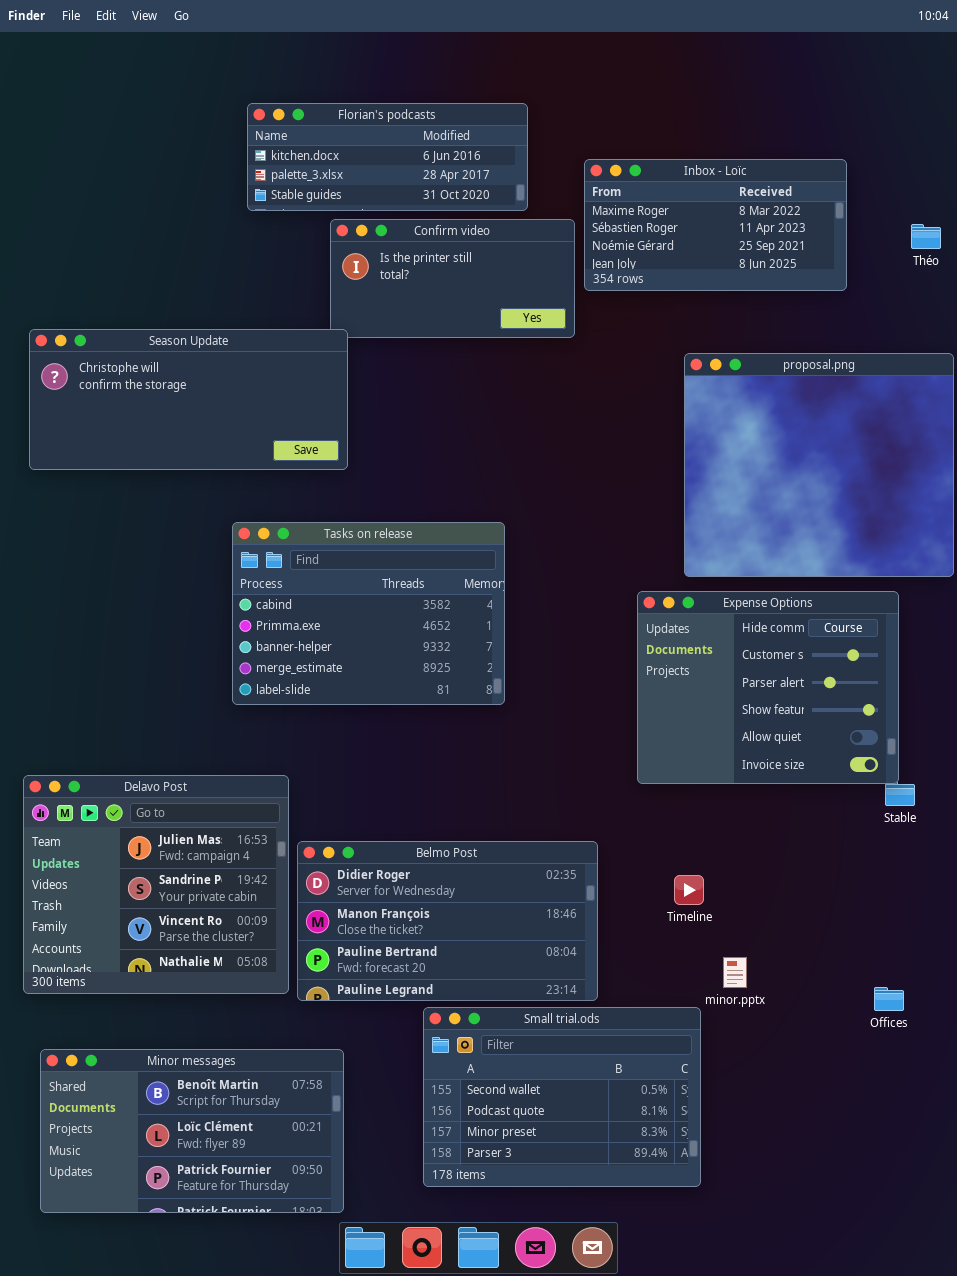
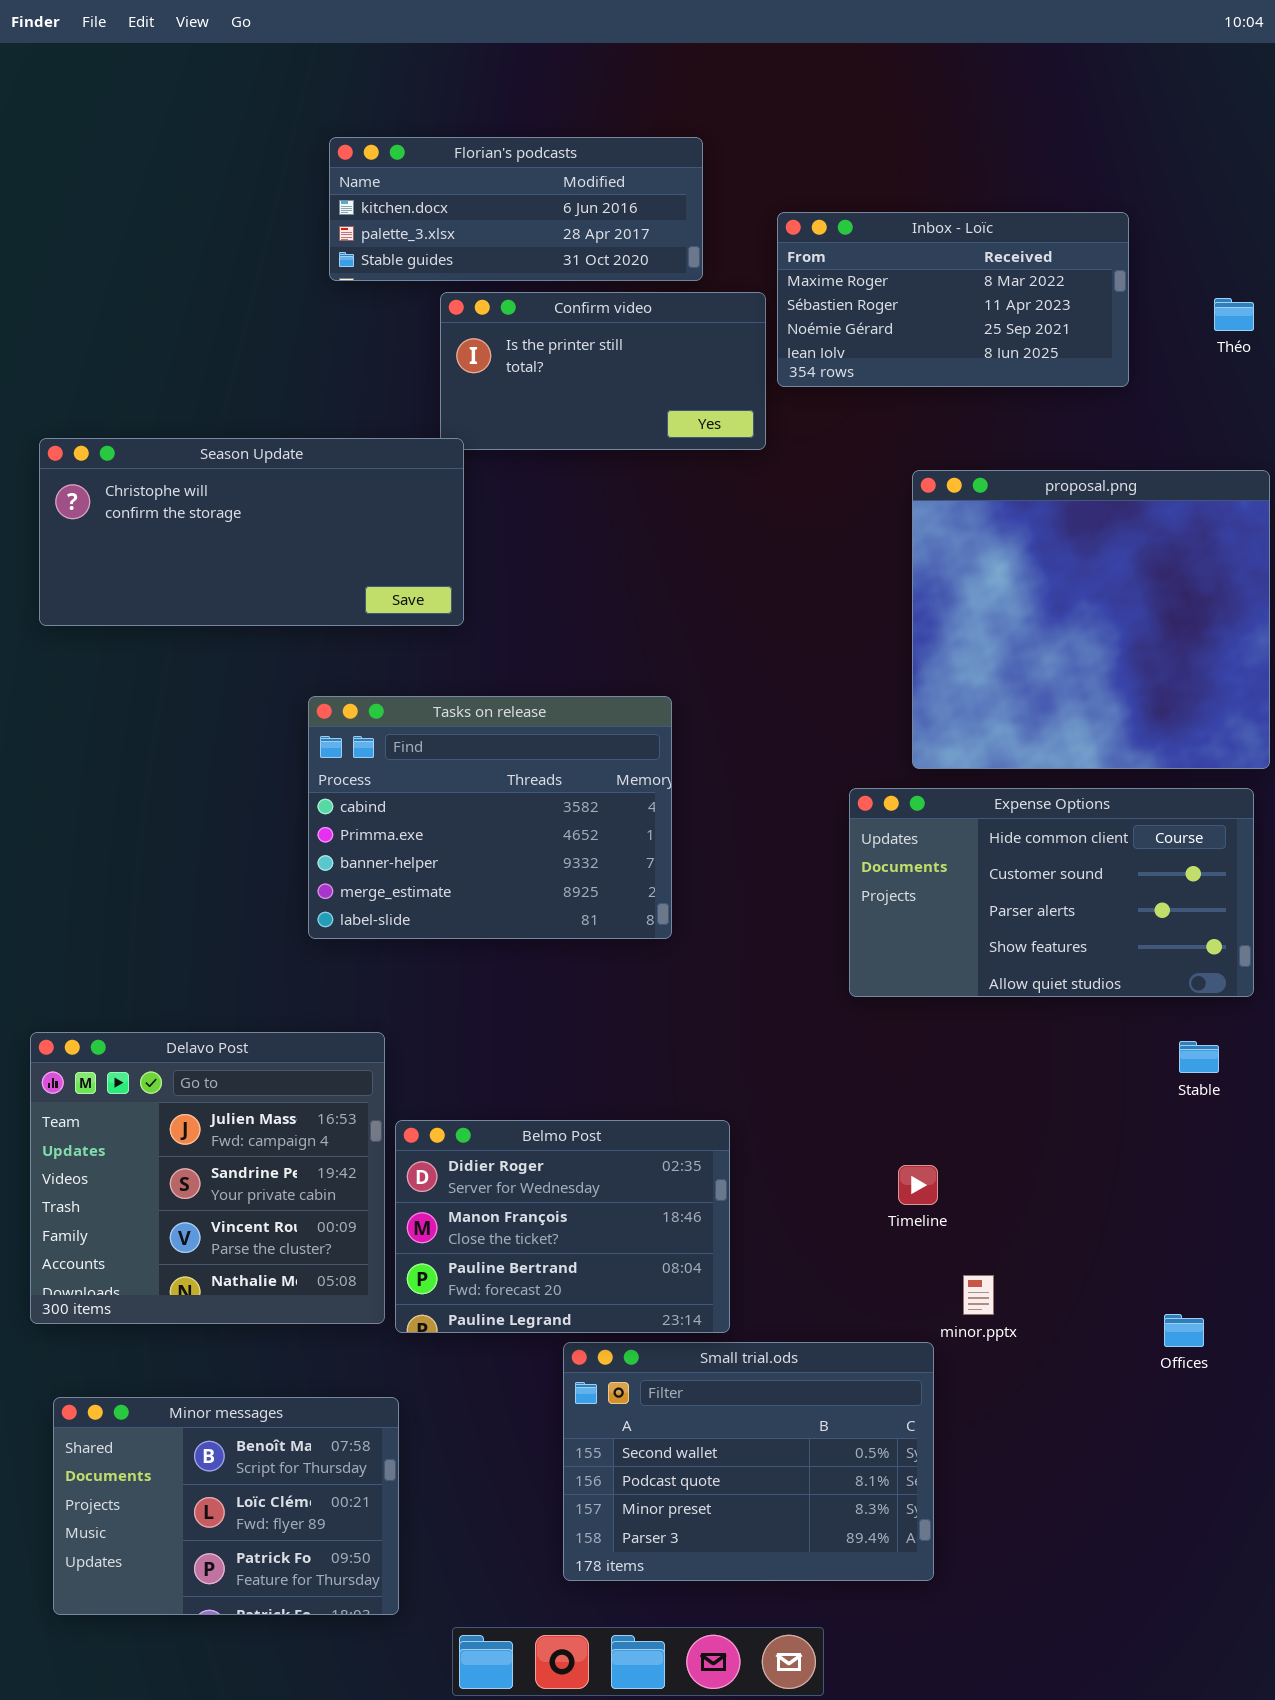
Expense Options: [637,591,899,784] -> [849,788,1254,997], resized
Belmo Post: [297,841,598,1001] -> [395,1120,730,1333], resized
Minor messages: [40,1049,344,1213] -> [53,1397,399,1615], resized

